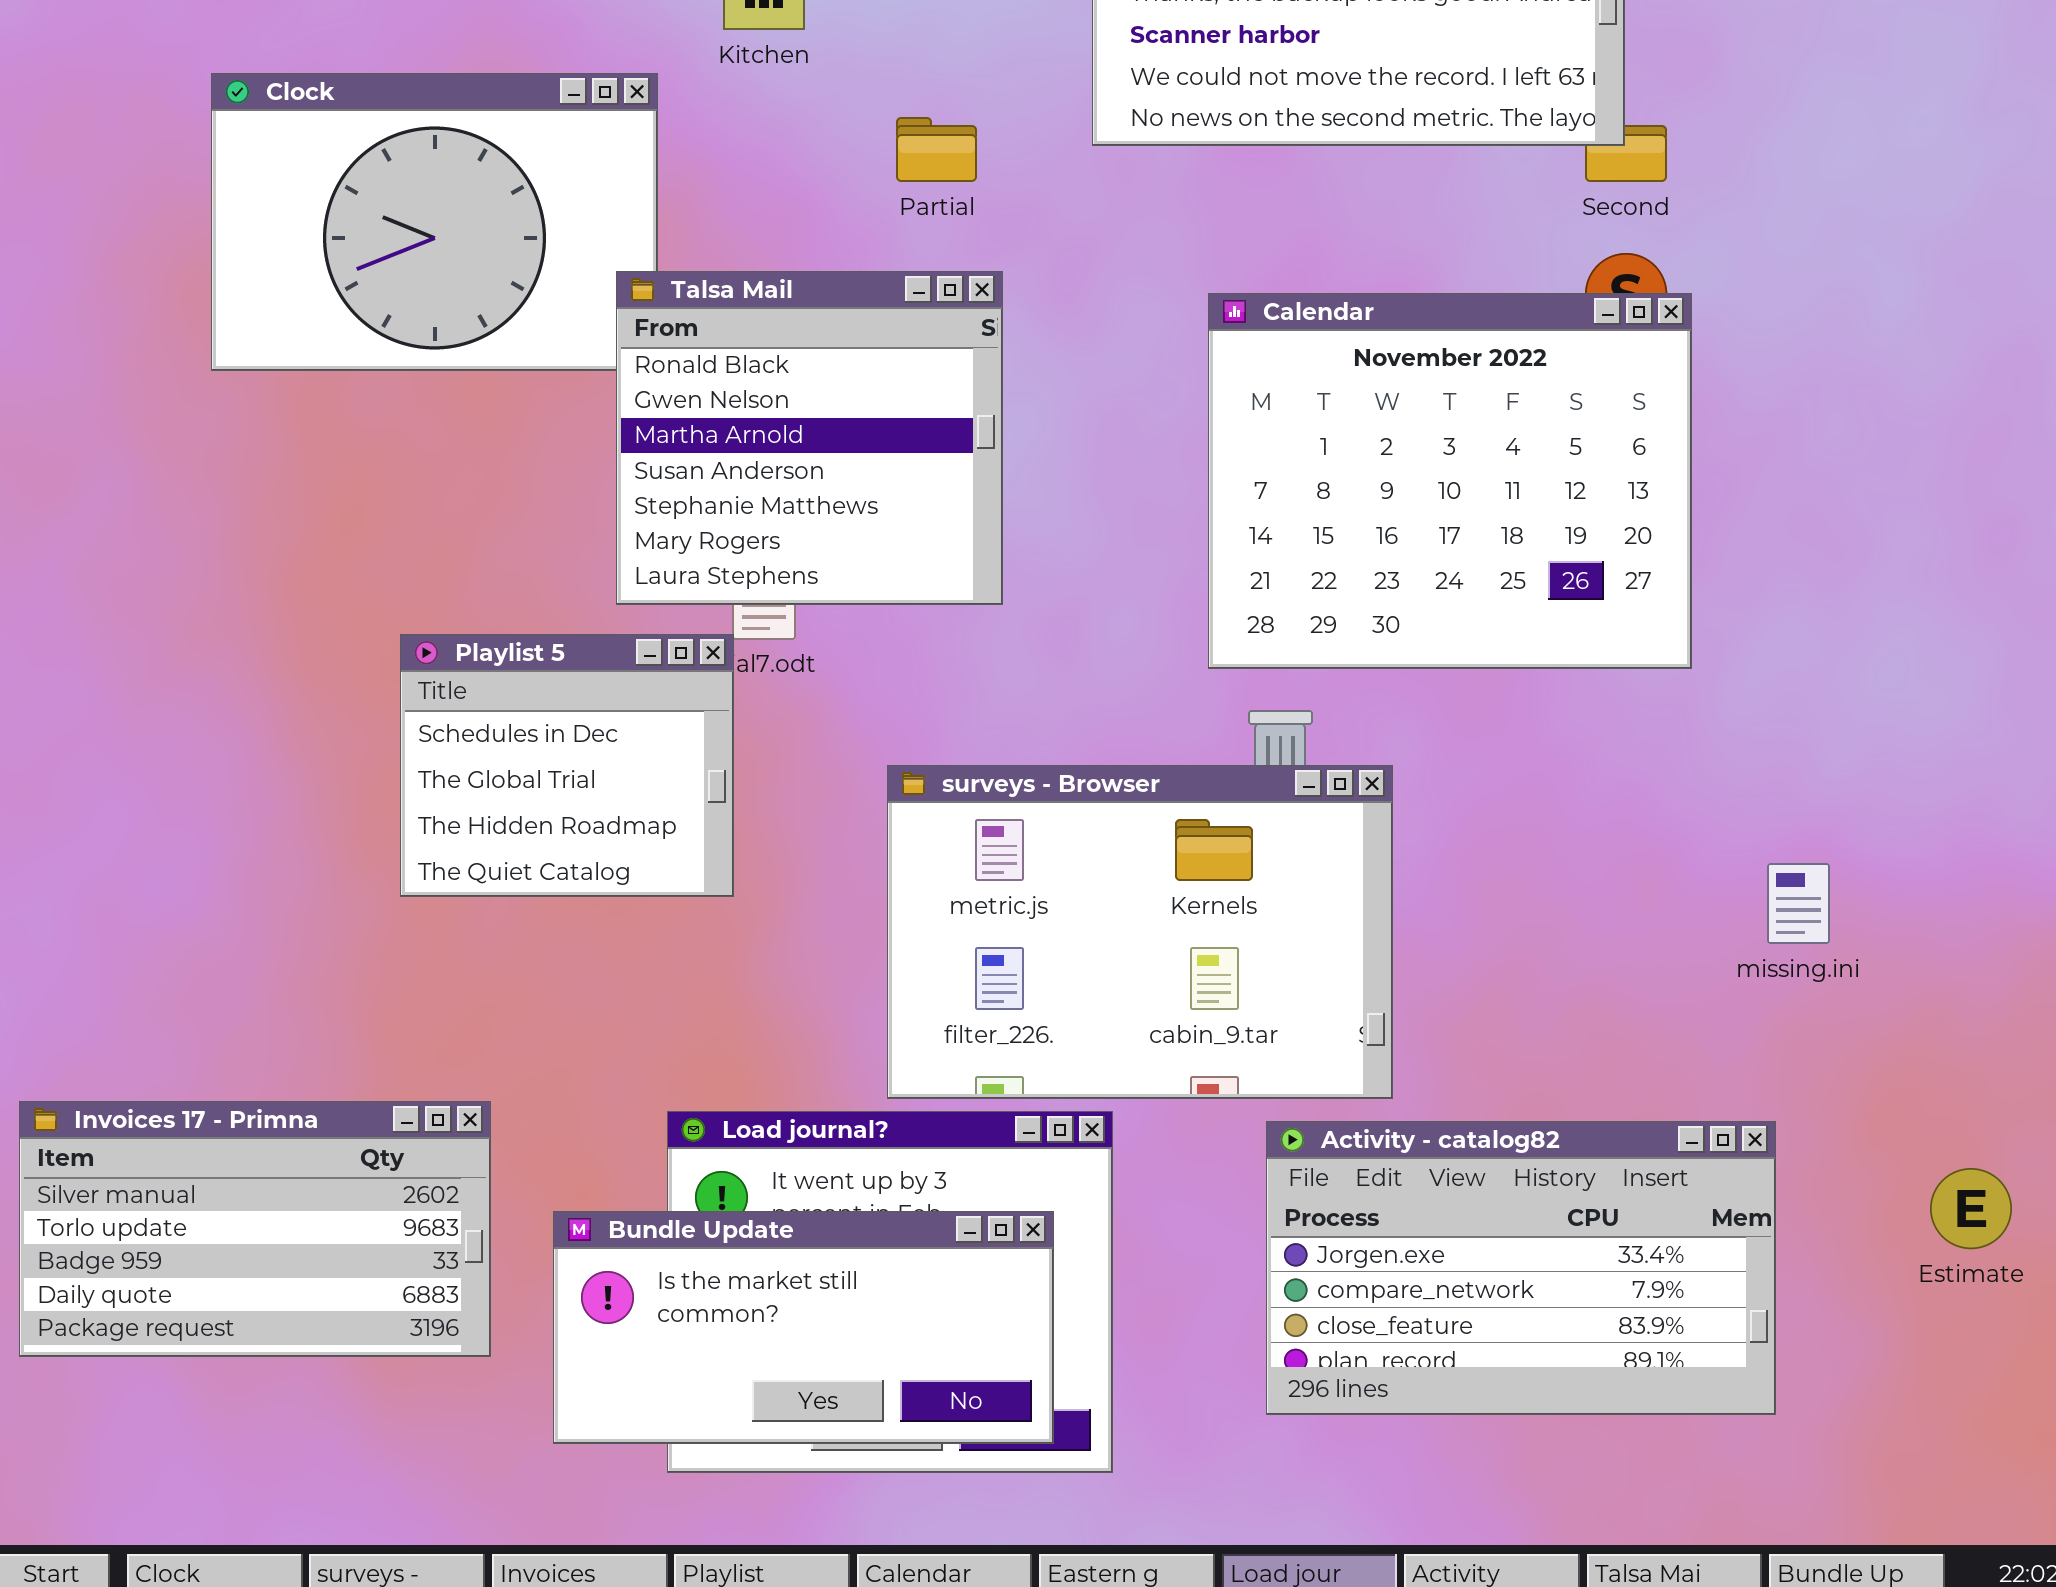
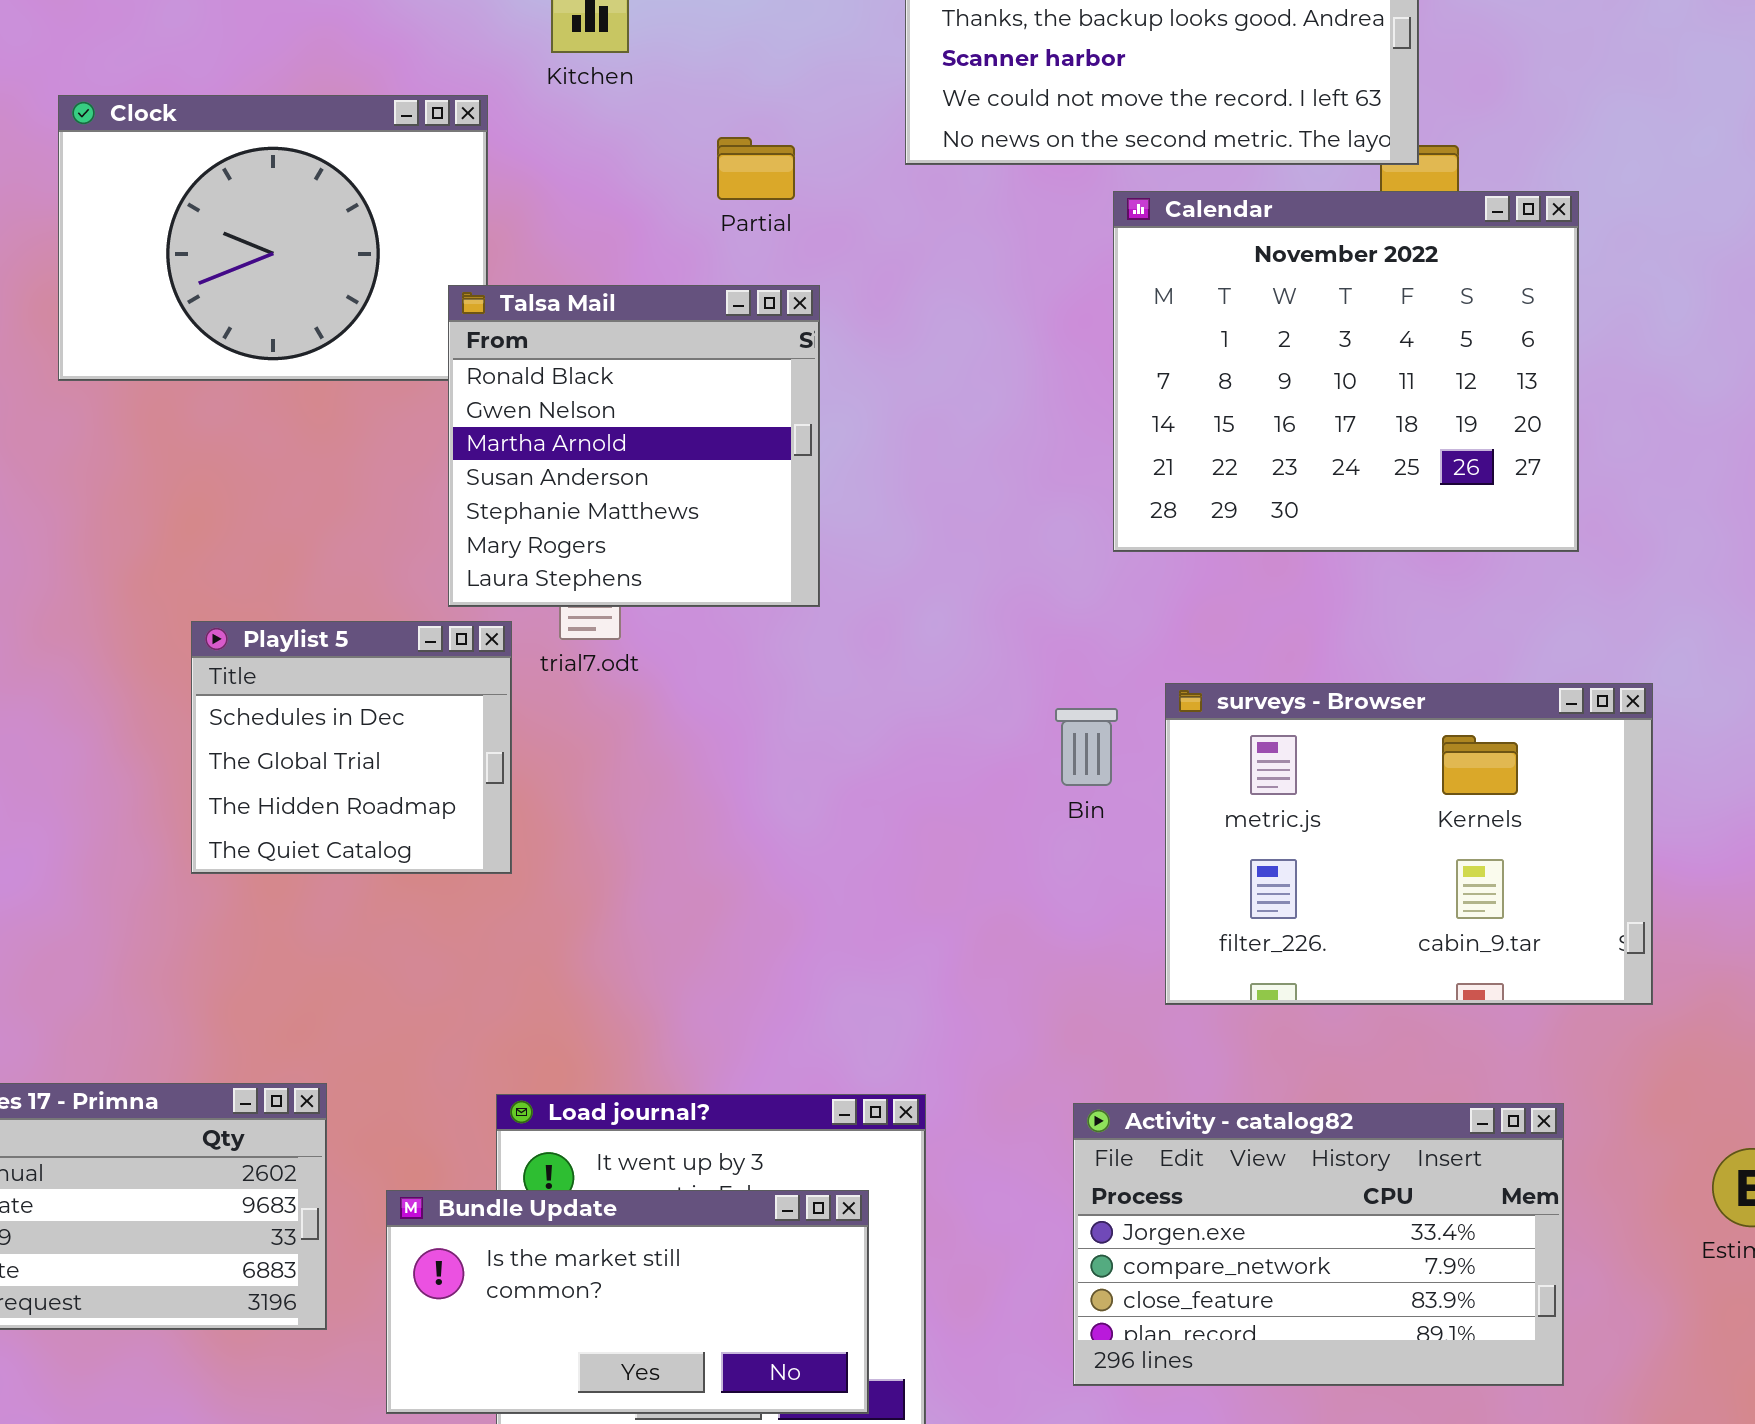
Calendar: [1208,293,1692,669] -> [1113,191,1579,552], moved
Playlist 5: [400,634,734,897] -> [191,621,512,874], moved
surveys - Browser: [887,765,1393,1099] -> [1165,683,1653,1005], moved

